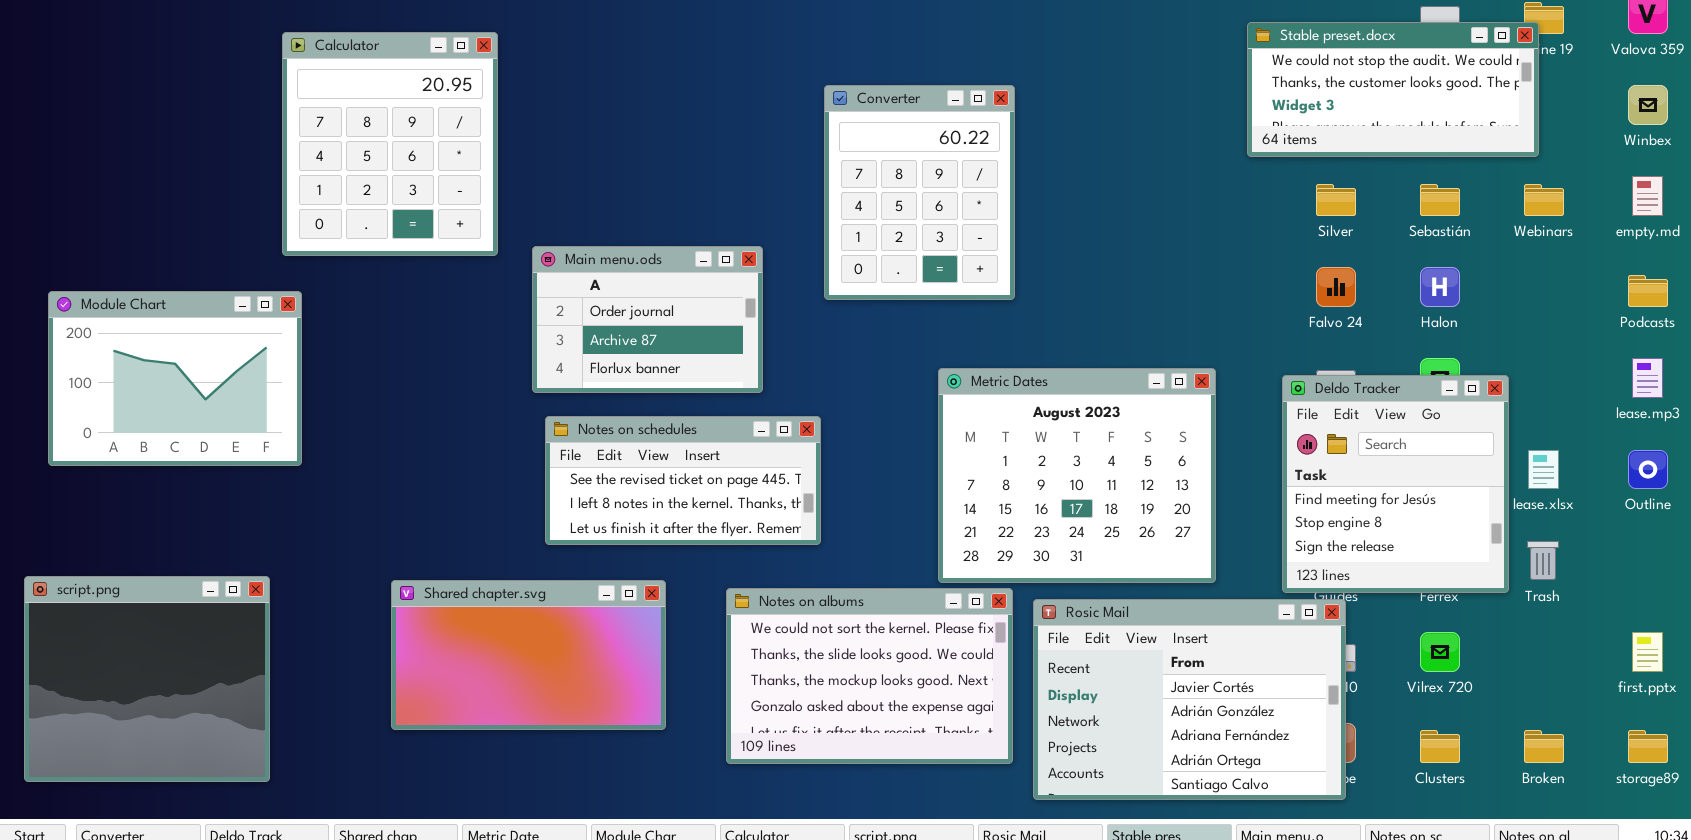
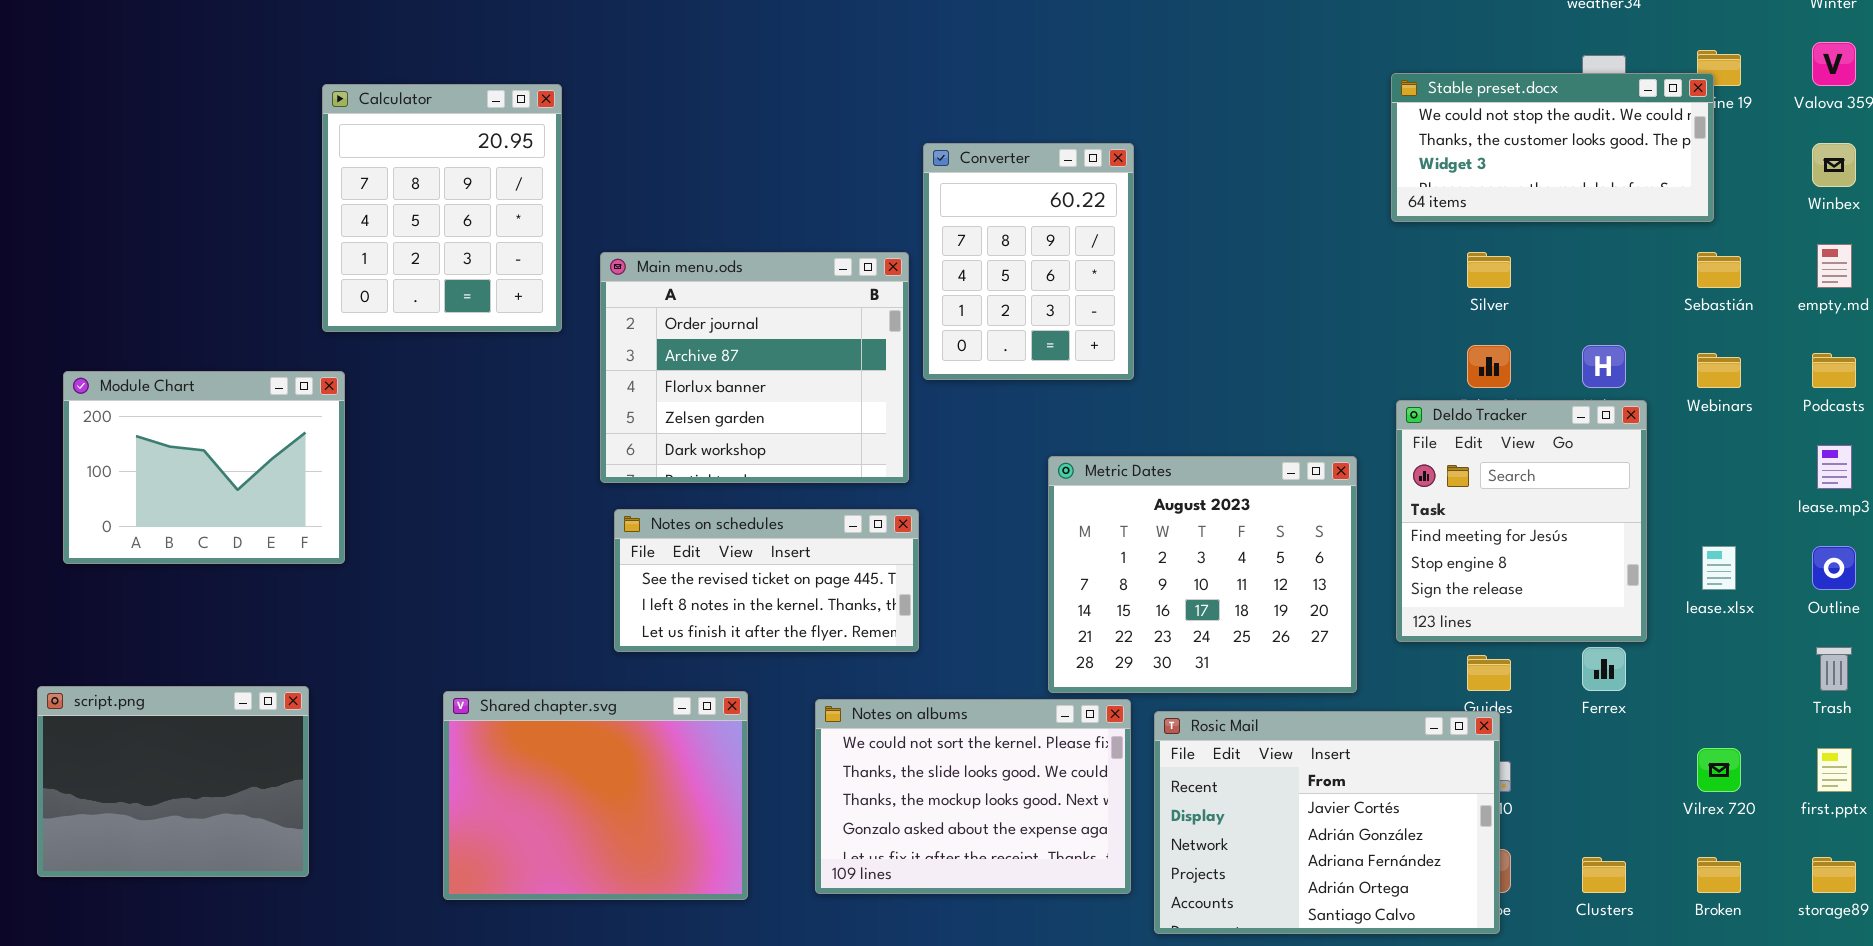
Sebastián: [1420,184,1460,216] -> [1697,252,1741,288], moved
Webinars: [1524,184,1564,216] -> [1697,353,1741,388], moved
Main menu.ods: [532,246,763,393] -> [600,252,909,483], resized
Deldo Tracker: [1282,375,1509,593] -> [1396,400,1647,642], moved
Trash: [1527,541,1559,580] -> [1816,647,1852,691], moved
script.png: [24,576,270,782] -> [37,686,309,877], resized
Shared chapter.svg: [391,580,666,730] -> [443,691,748,900], resized
Vilrex 720: [1420,632,1460,672] -> [1697,748,1741,792], moved

